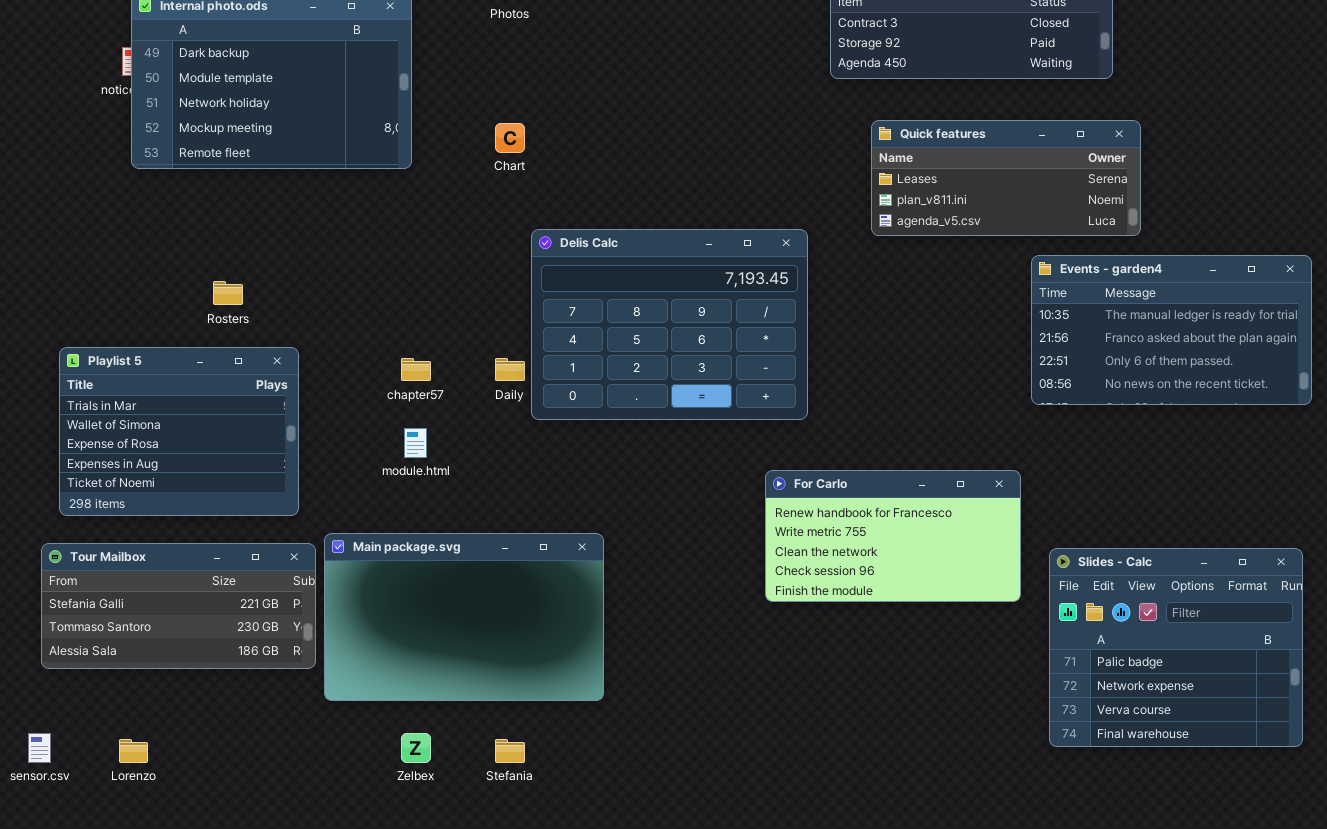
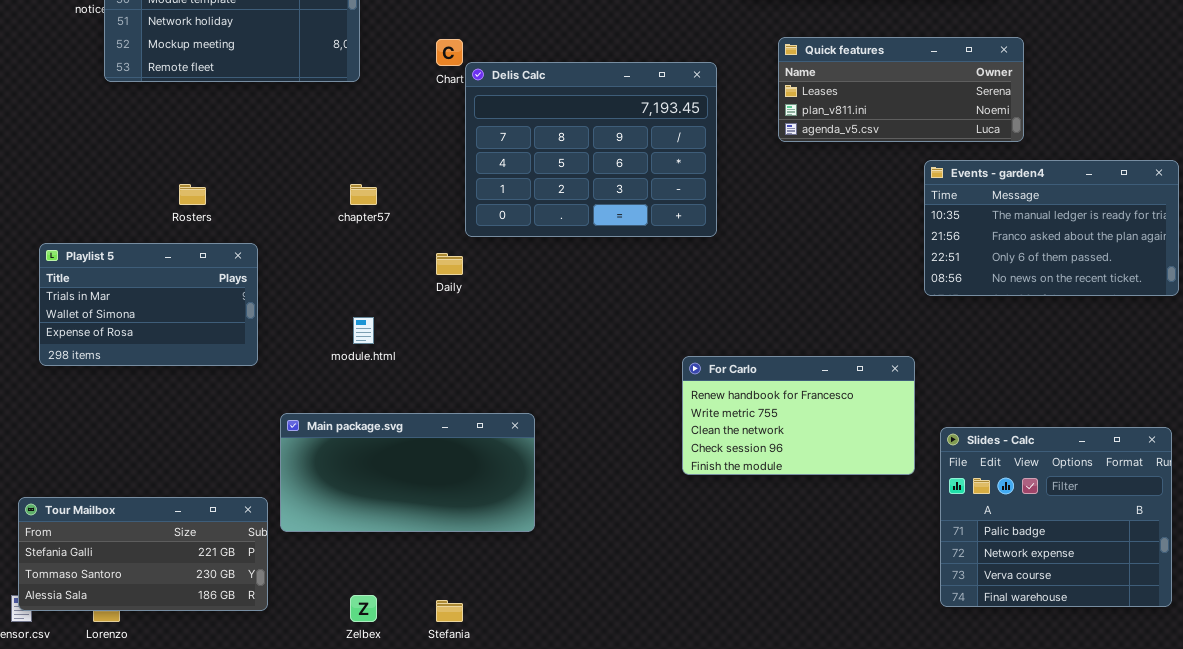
Delis Calc: [531,229,808,420] -> [465,62,717,237], moved
Playlist 5: [59,347,299,516] -> [39,243,258,366], resized
chapter57: [401,358,431,381] -> [350,184,377,205], moved
Main package.svg: [324,533,604,701] -> [280,413,535,532], resized
Tour Mailbox: [41,543,316,669] -> [18,497,268,611], moved

